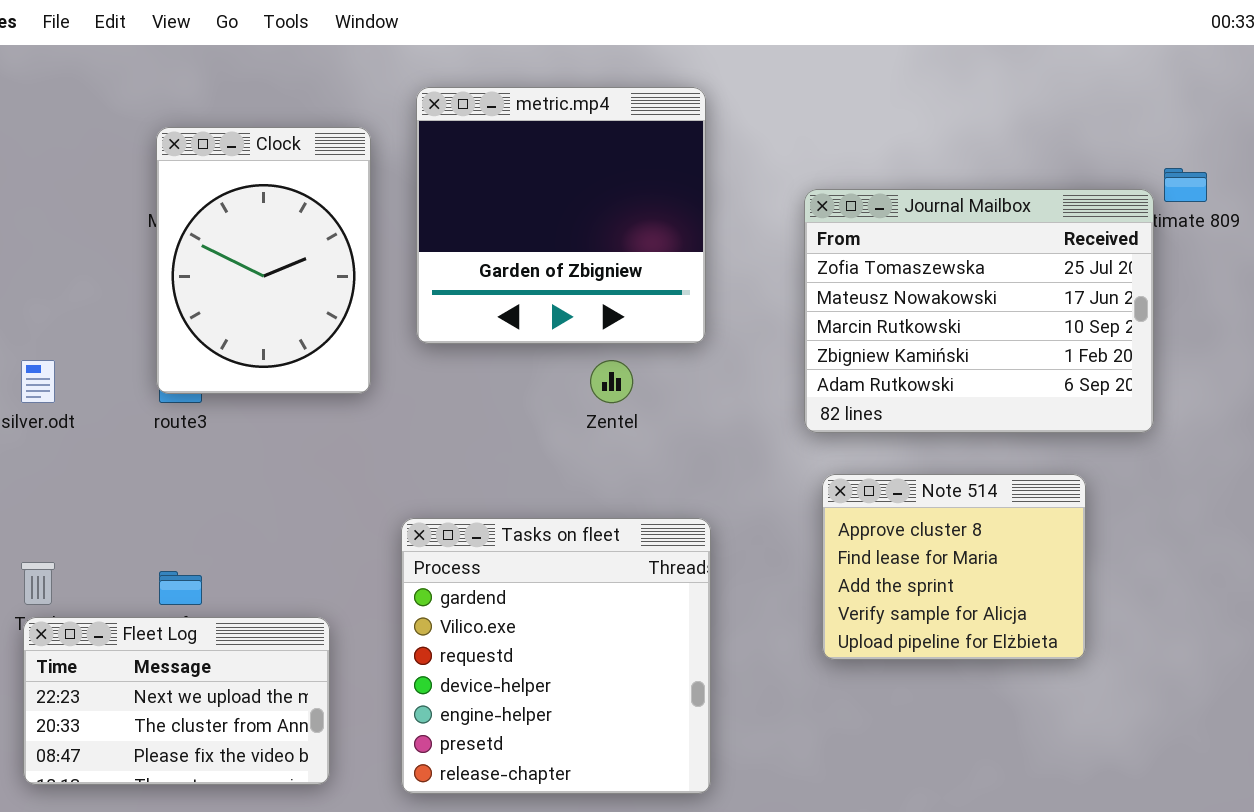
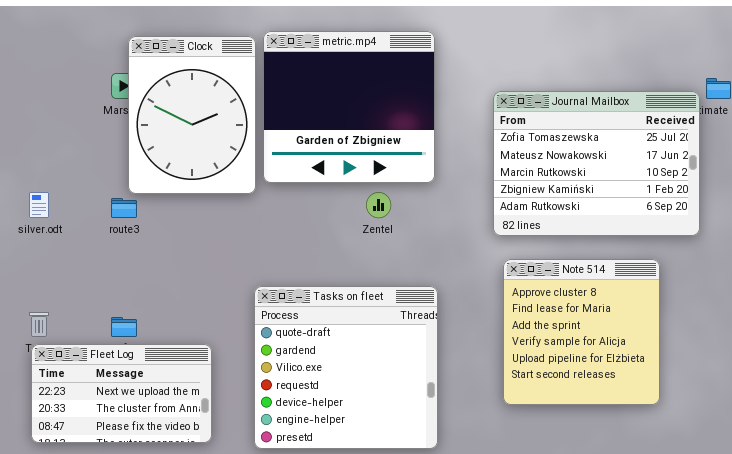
Clock: [156,127,371,394] -> [128,36,256,194], moved
Note 514: [822,474,1086,660] -> [503,259,660,405], resized
Tasks on fleet: [401,518,711,794] -> [254,286,438,449], scrolled up 1 row

